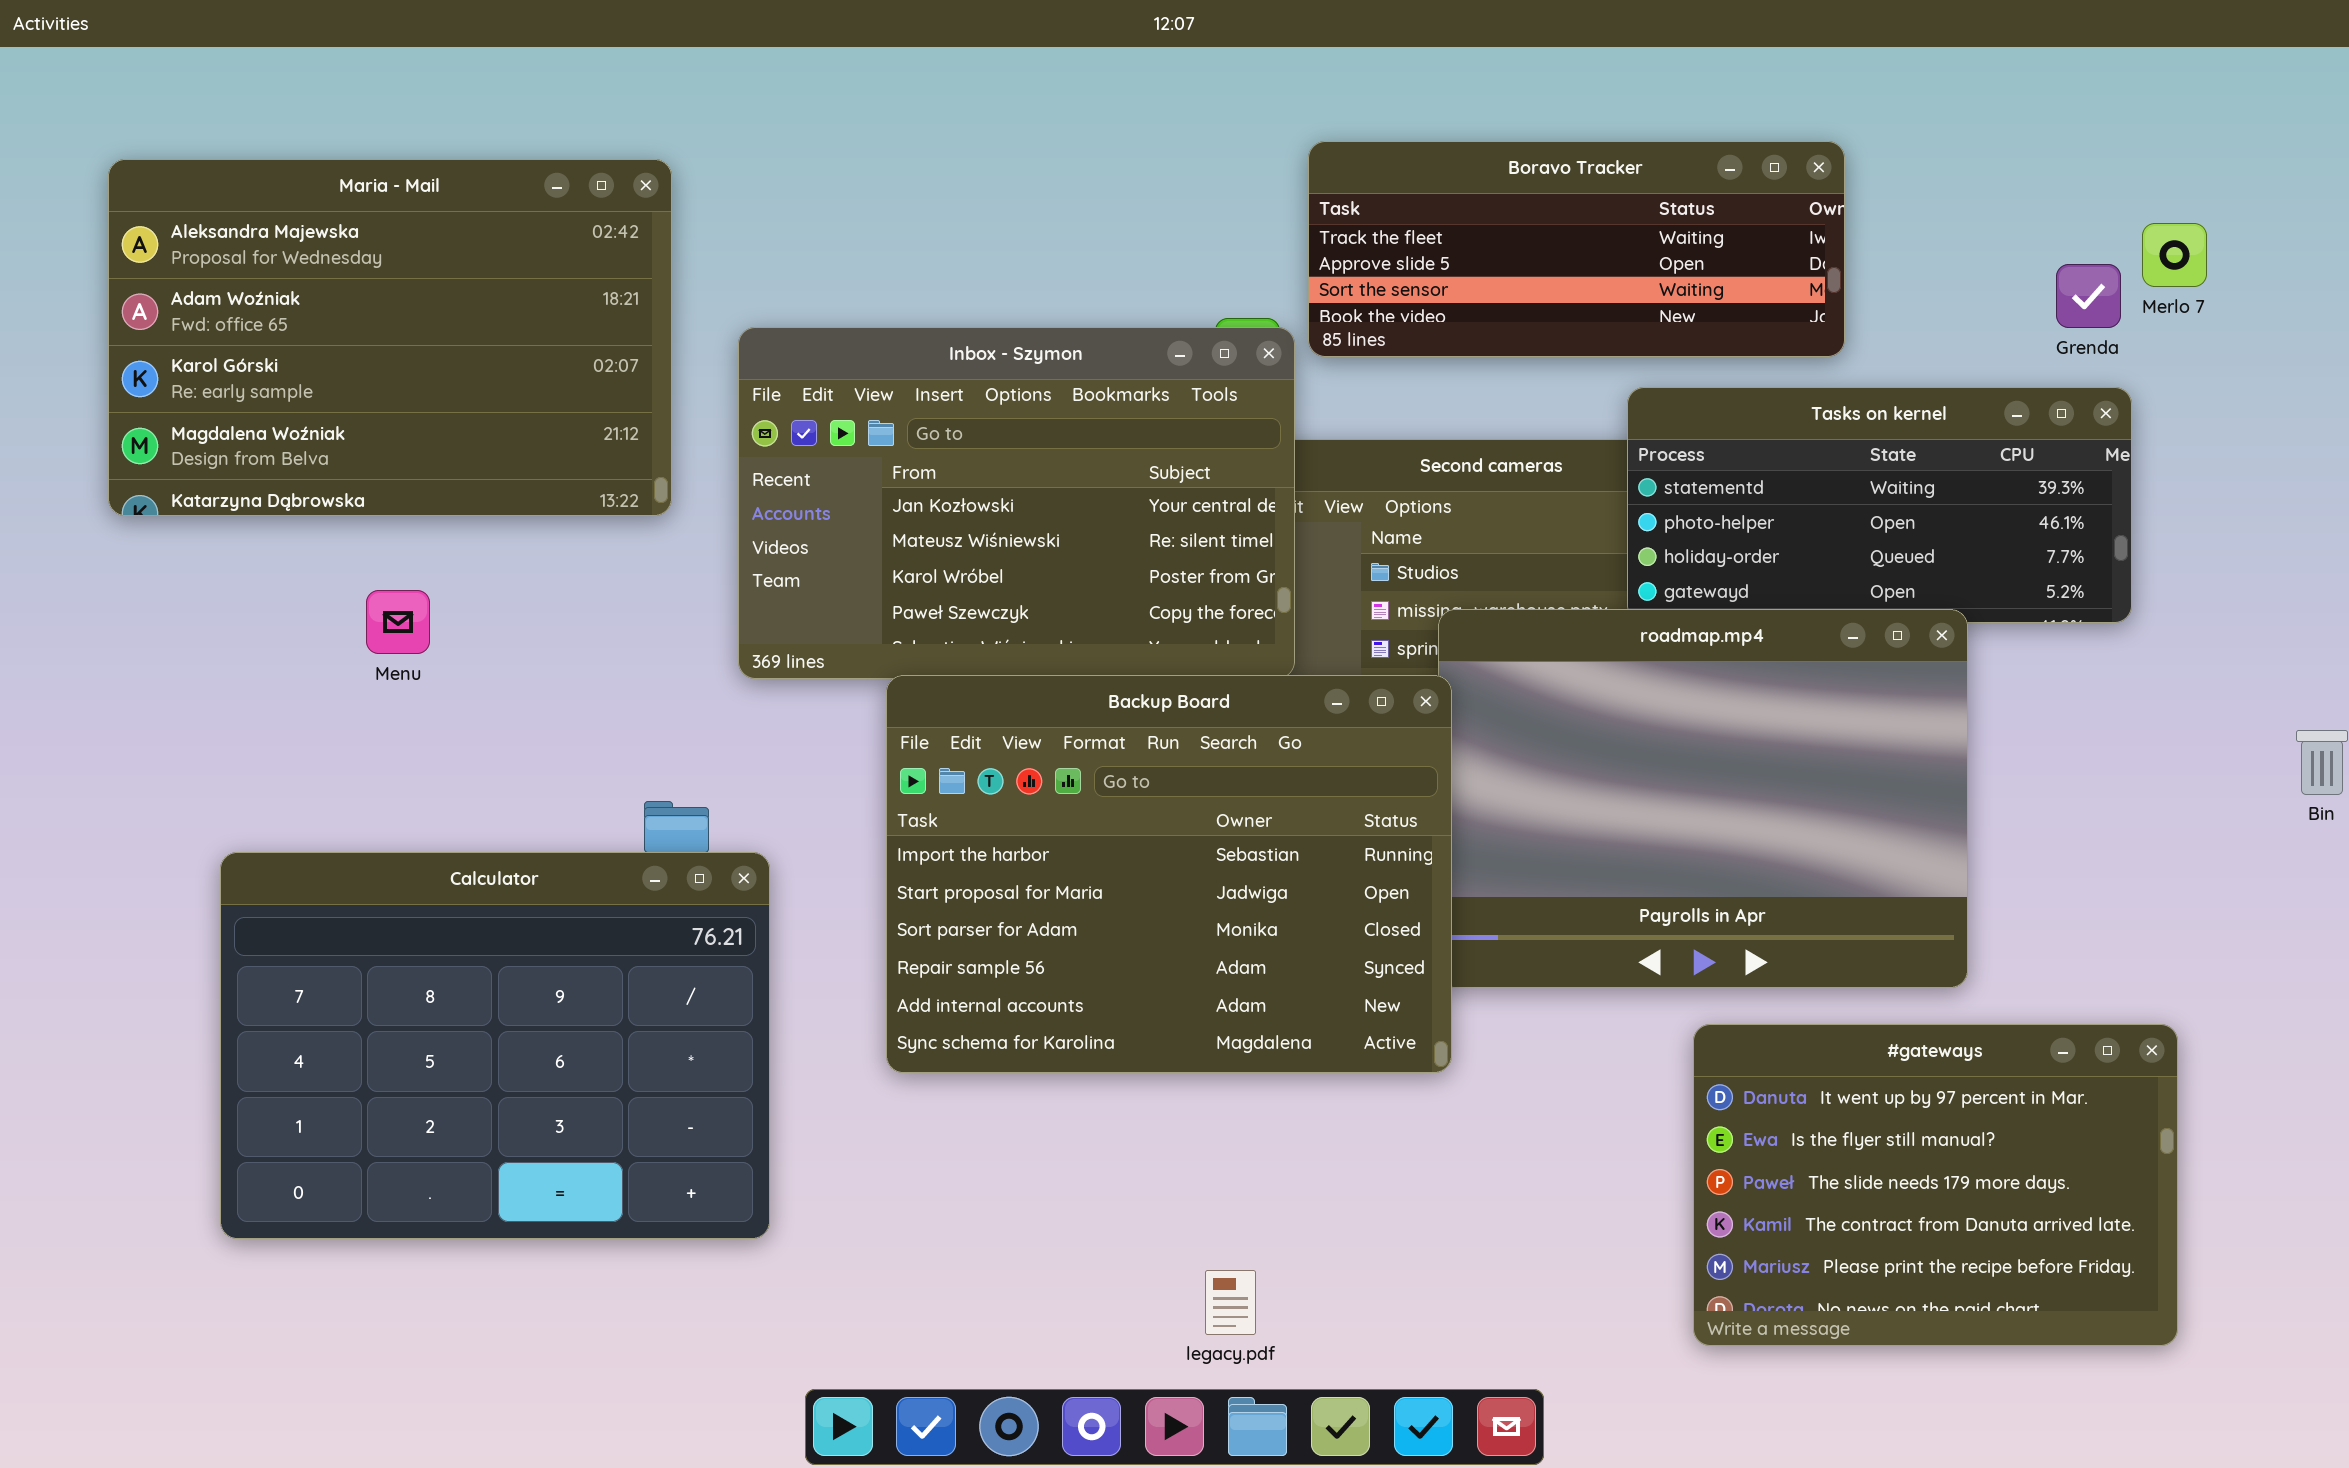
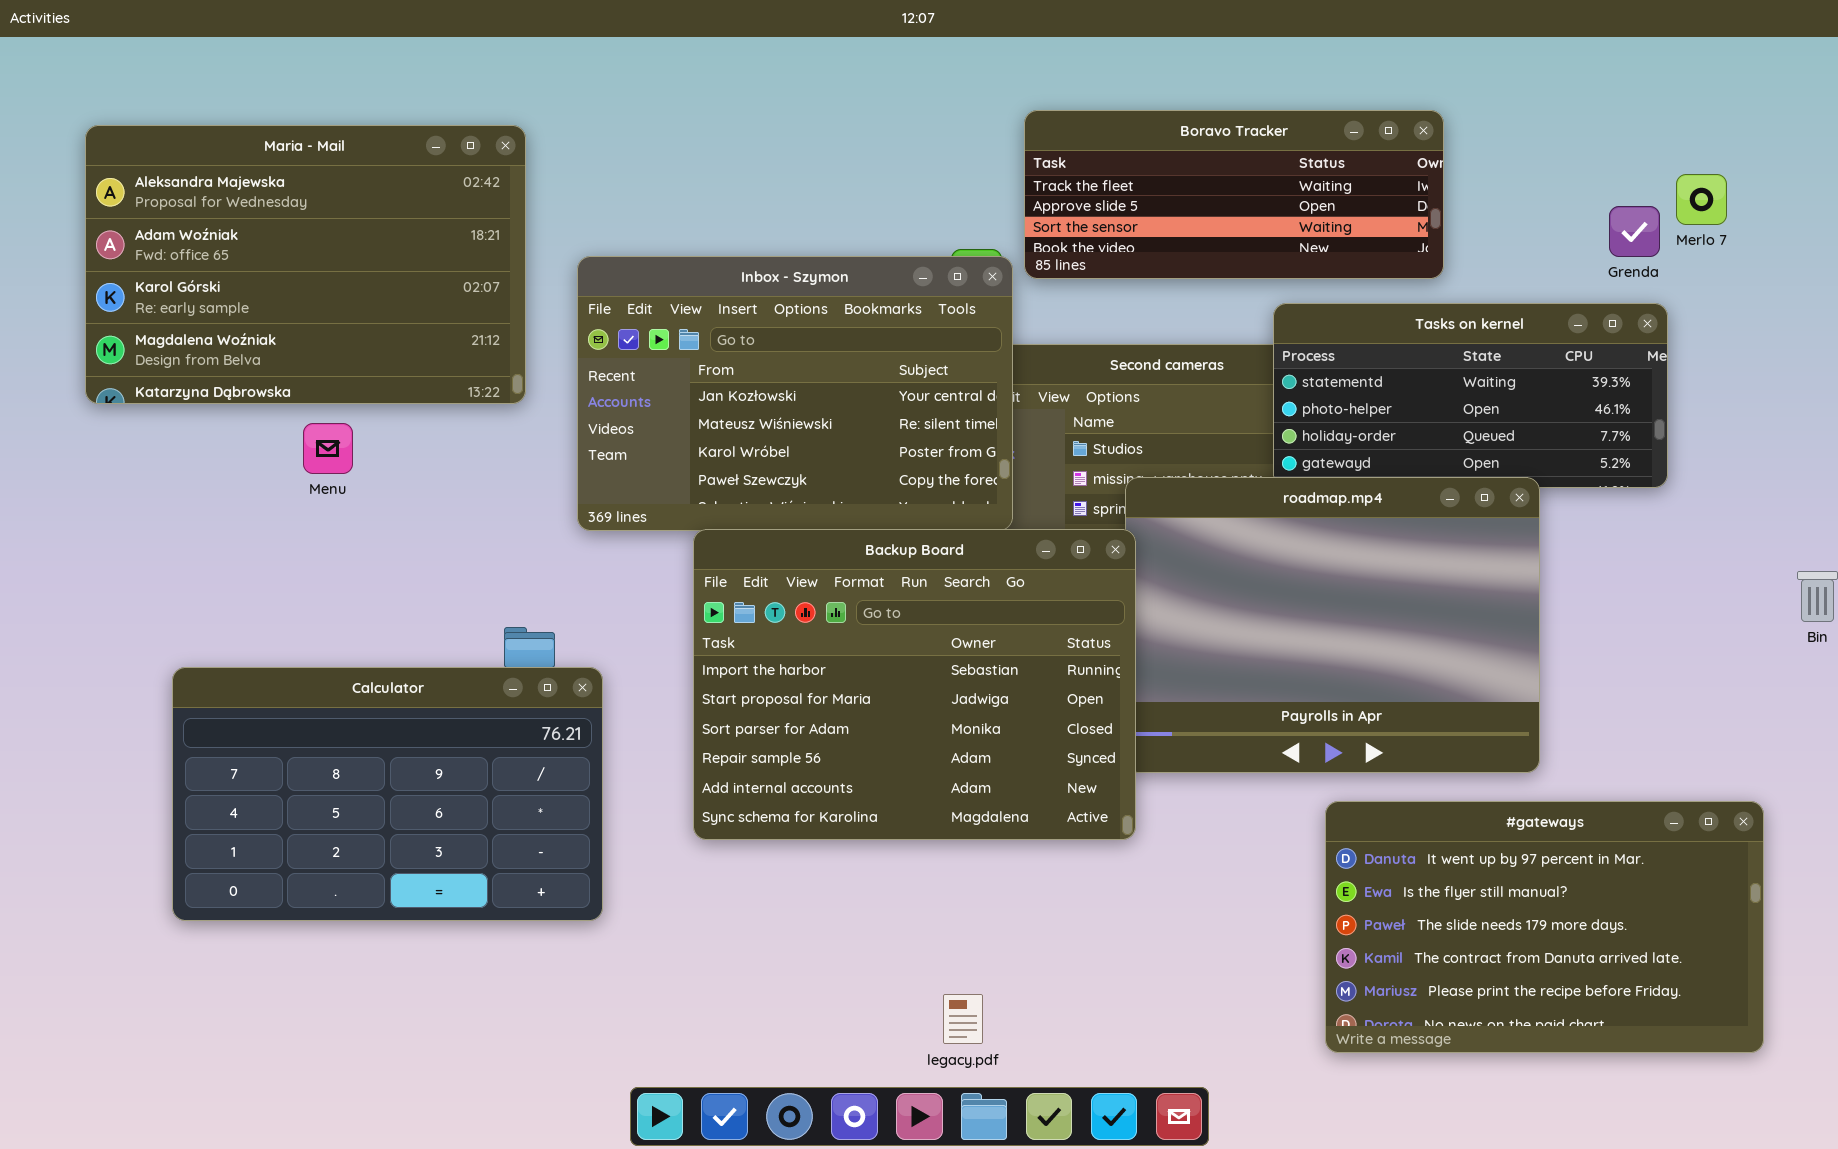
Menu: [366,590,430,654] -> [303,423,353,474], moved
Calculator: [220,852,770,1239] -> [172,667,603,921], resized
#gateways: [1693,1024,2178,1346] -> [1325,801,1764,1053], resized

